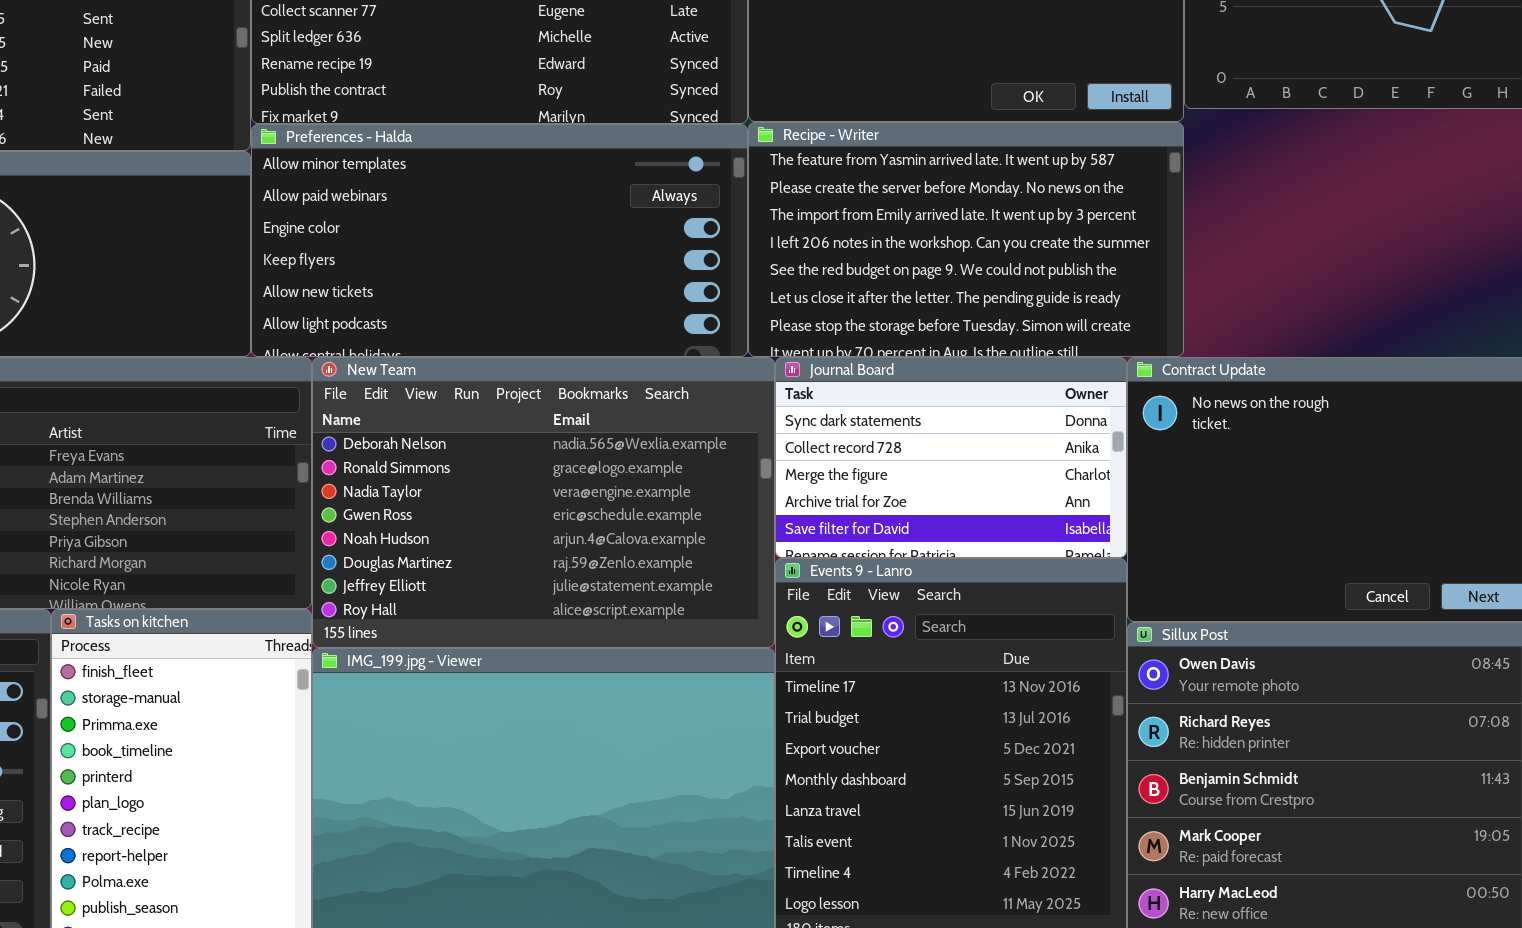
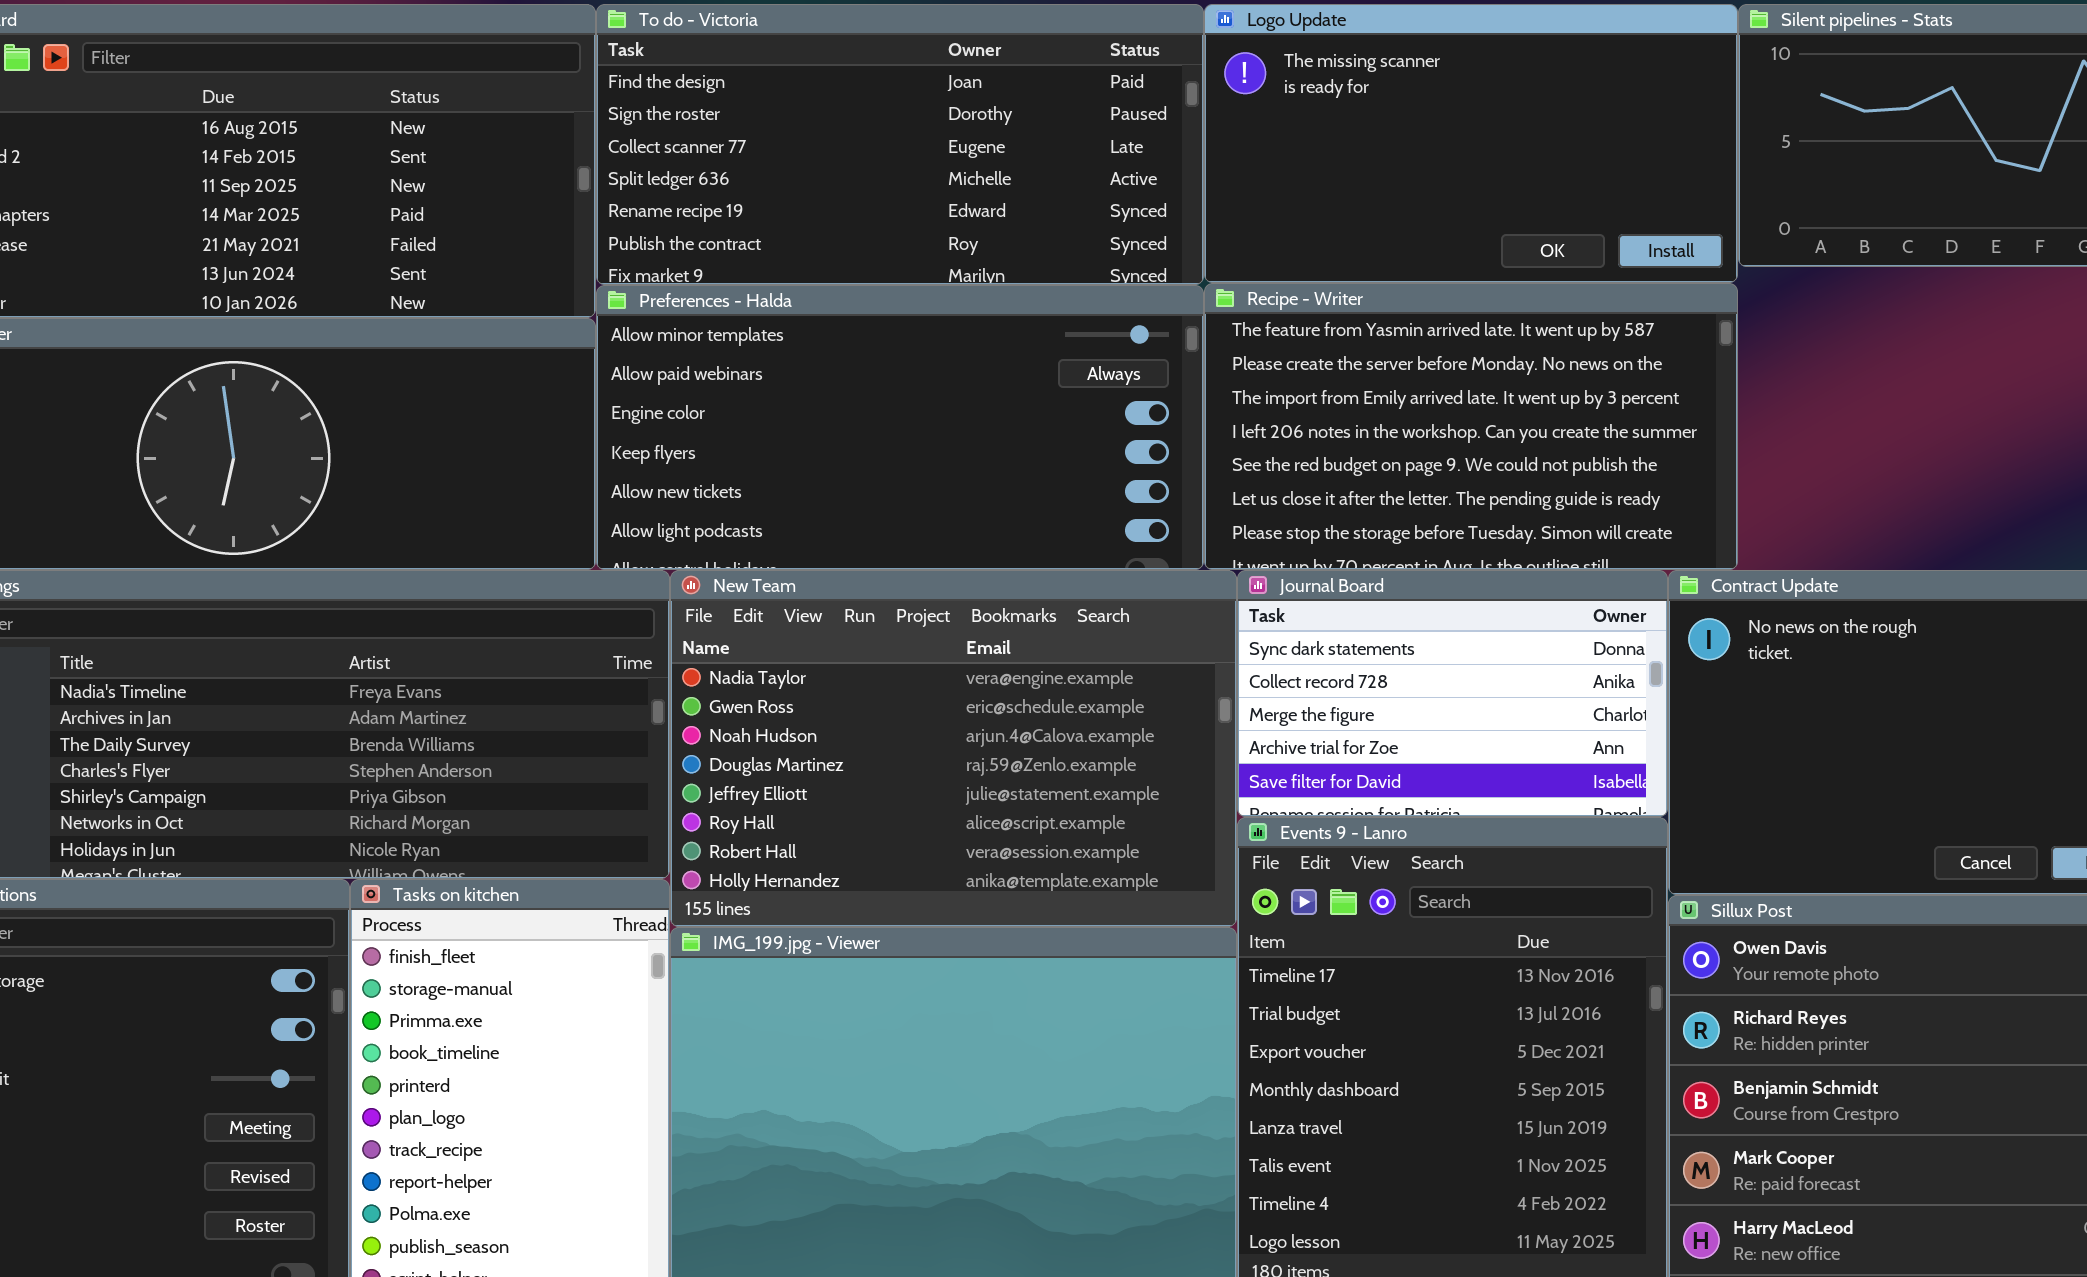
New Team: [312,357,775,648] -> [670,570,1237,927], scrolled down 2 rows

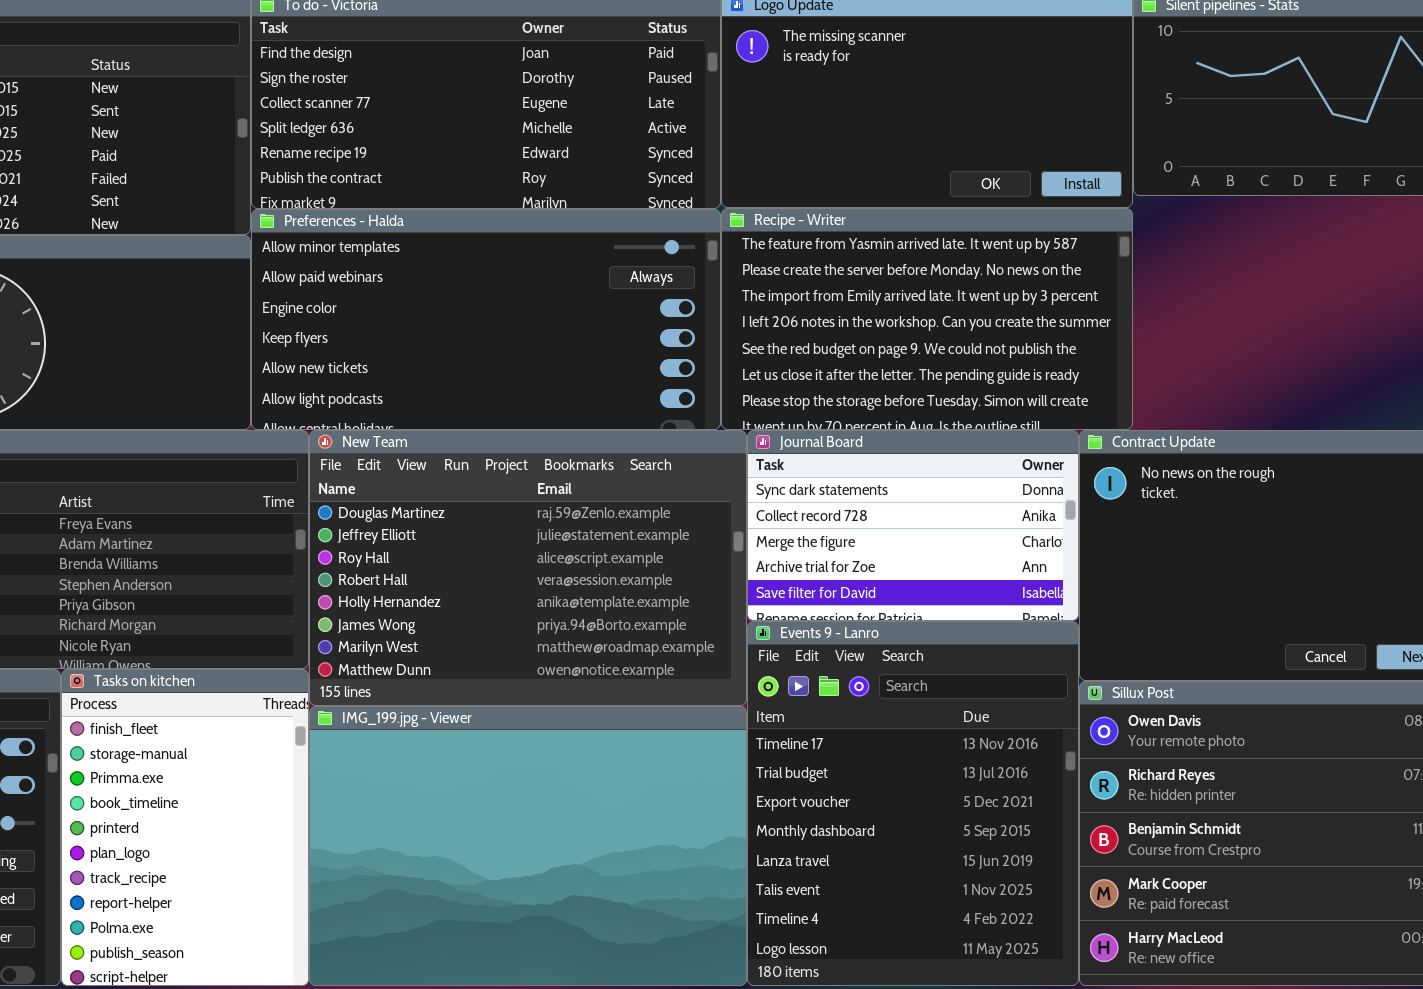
New Team: [670,570,1237,927] -> [309,430,747,706], scrolled down 3 rows

